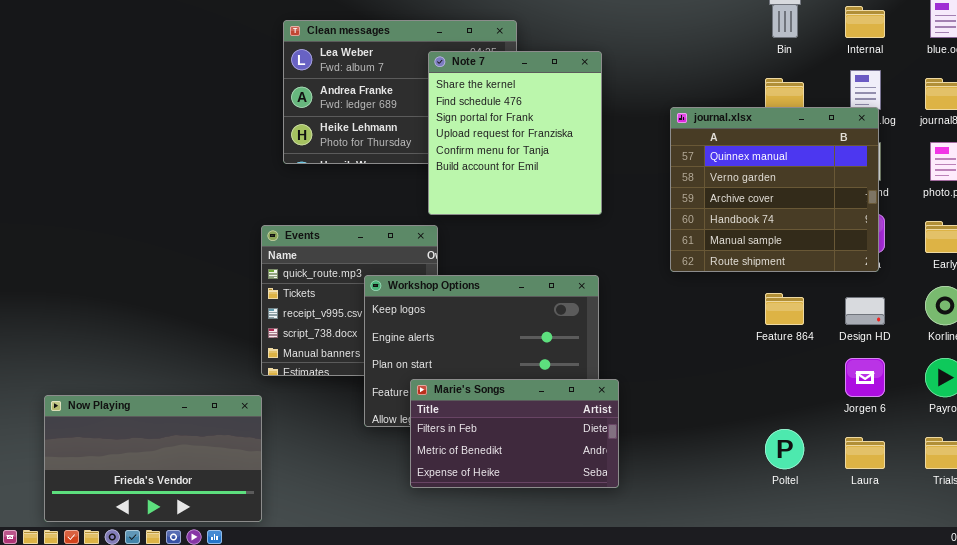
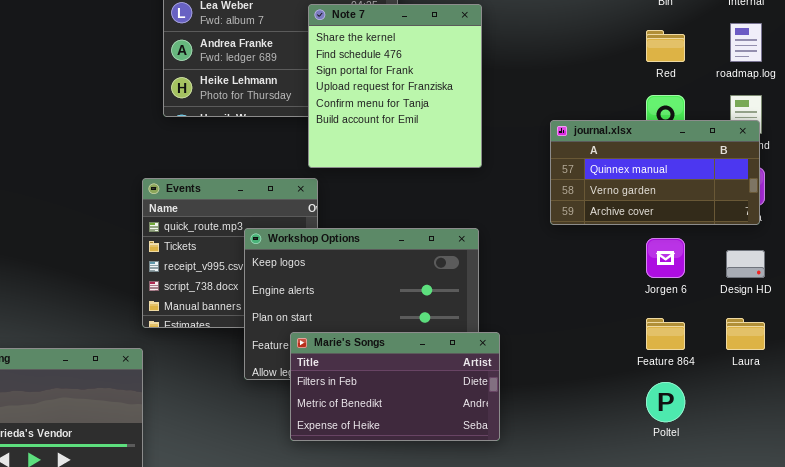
journal.xlsx: [670,107,879,272] -> [550,120,760,225], resized
Feature 864: [765,293,804,325] -> [646,318,685,350], moved
Jorgen 6: [845,358,885,397] -> [646,238,685,278], moved
Laura: [845,437,885,469] -> [726,318,765,350], moved

